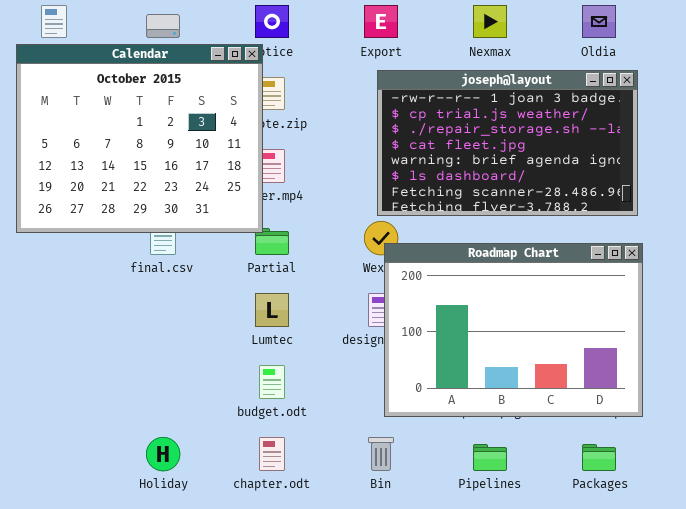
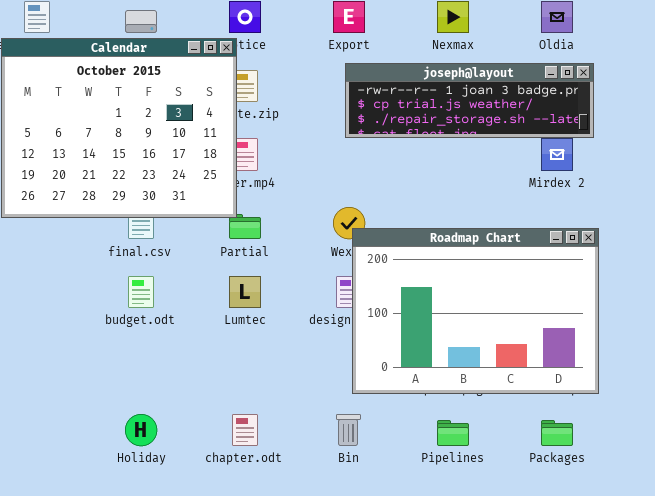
joseph@layout: [377,70,638,216] -> [345,63,594,138], resized
budget.odt: [259,365,285,399] -> [128,276,154,308], moved

